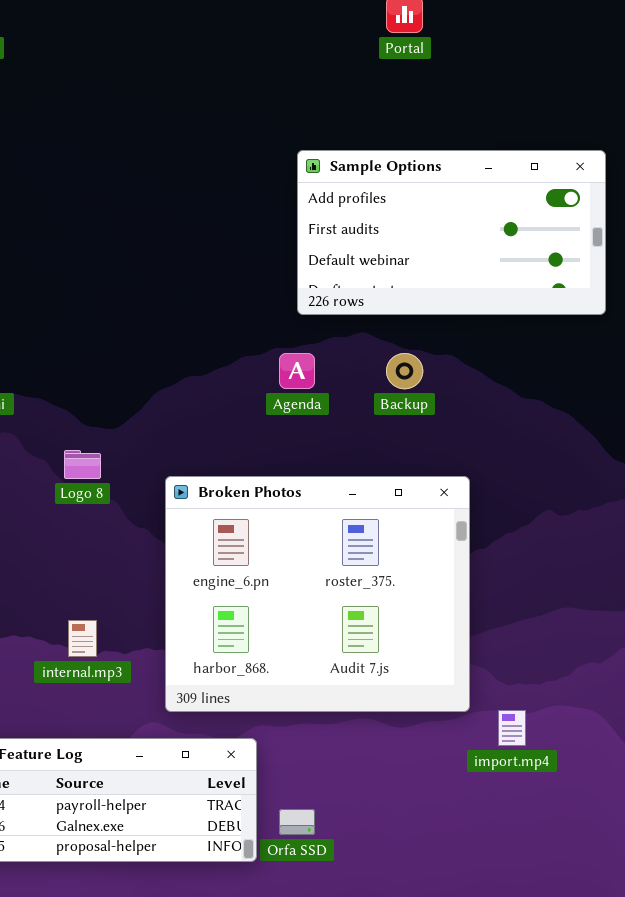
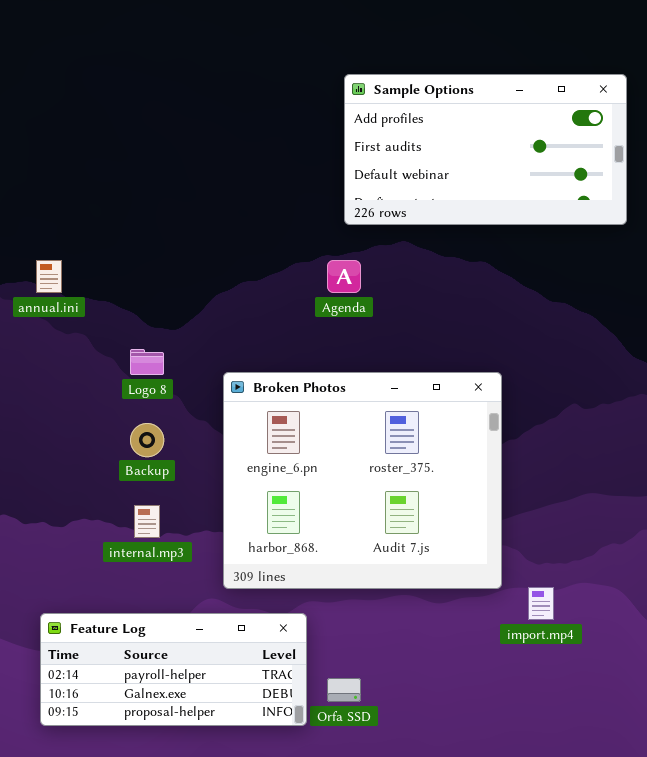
Backup: [386,353,423,389] -> [130,423,164,457], moved

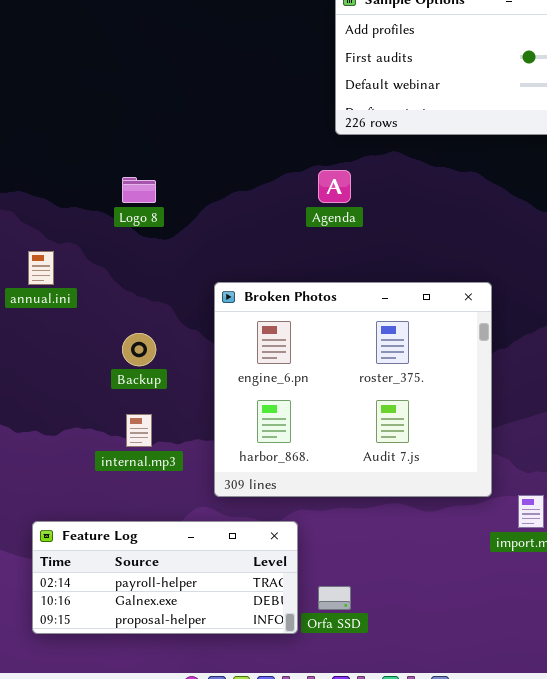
annual.ini: [36,260,62,293] -> [28,251,54,285], moved
Logo 8: [130,349,164,375] -> [122,177,156,203], moved

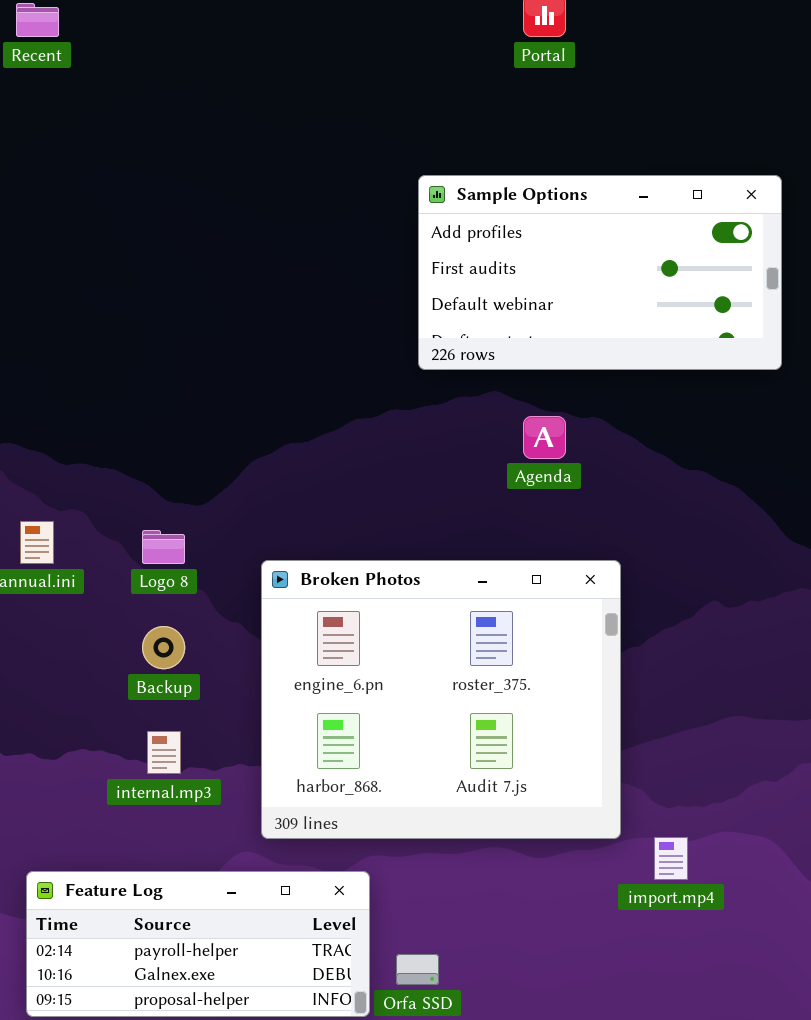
Agenda: [318,170,351,203] -> [523,416,566,459], moved
Logo 8: [122,177,156,203] -> [142,530,185,564], moved

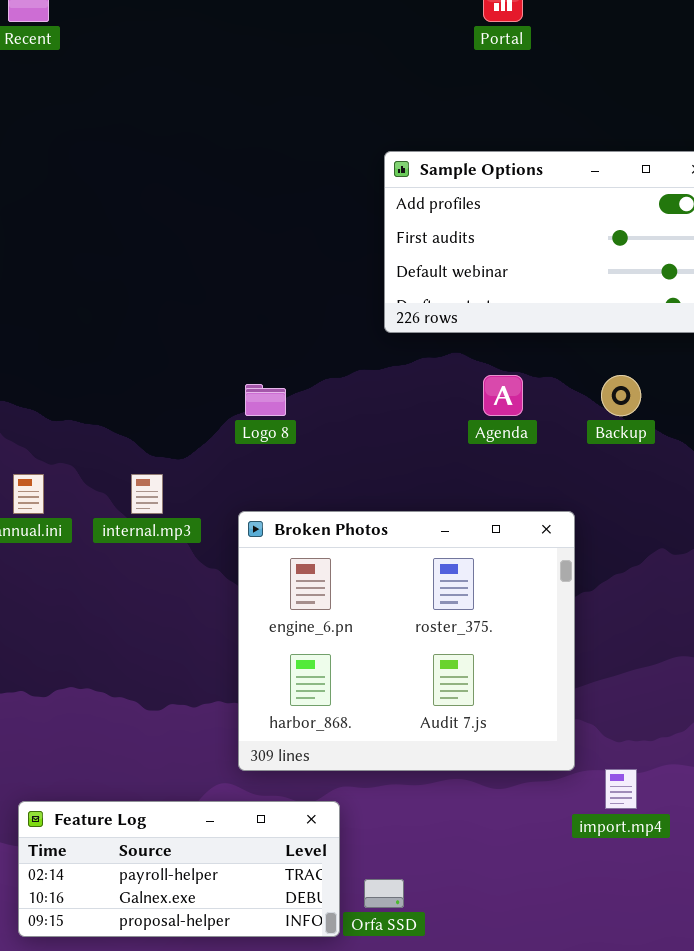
Logo 8: [142,530,185,564] -> [245,384,286,416], moved
Backup: [142,626,185,669] -> [601,375,641,416], moved
internal.mp3: [147,731,181,774] -> [131,474,163,514], moved

